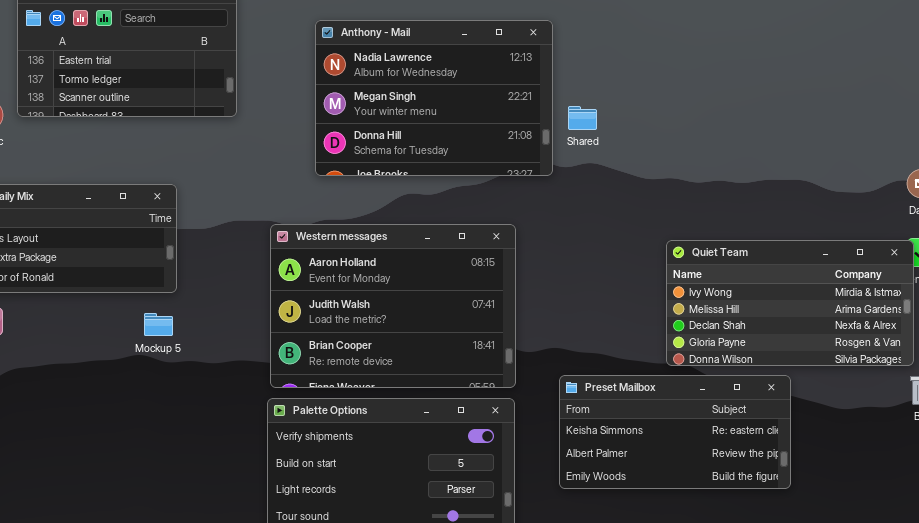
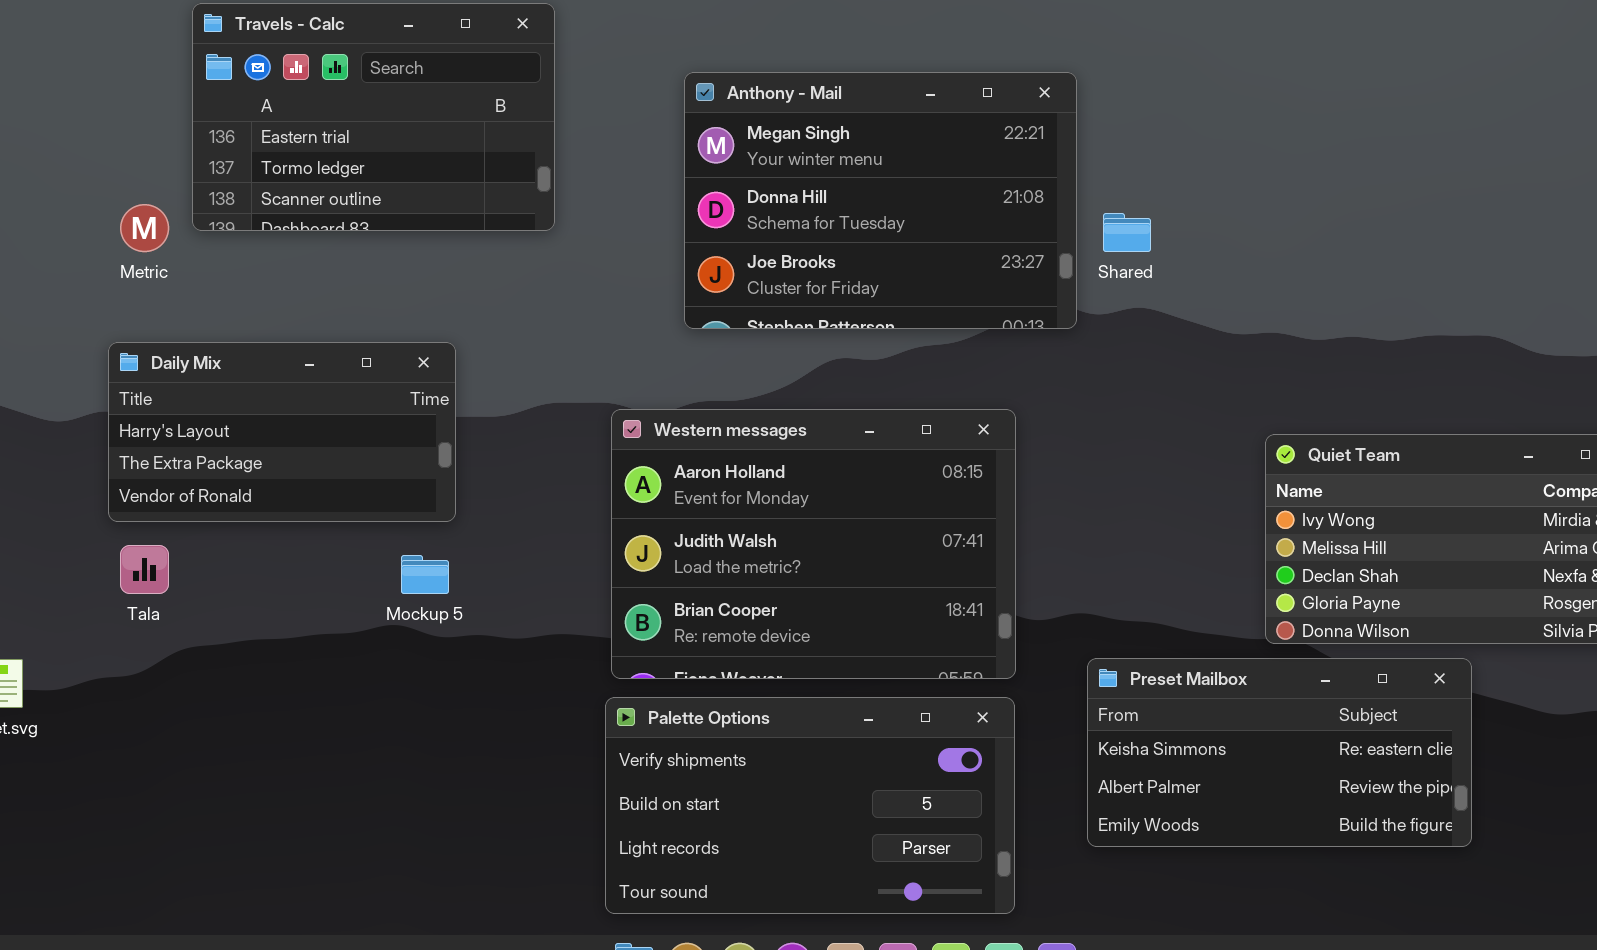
Anthony - Mail: [315,20,553,176] -> [684,72,1077,329], scrolled down 1 row

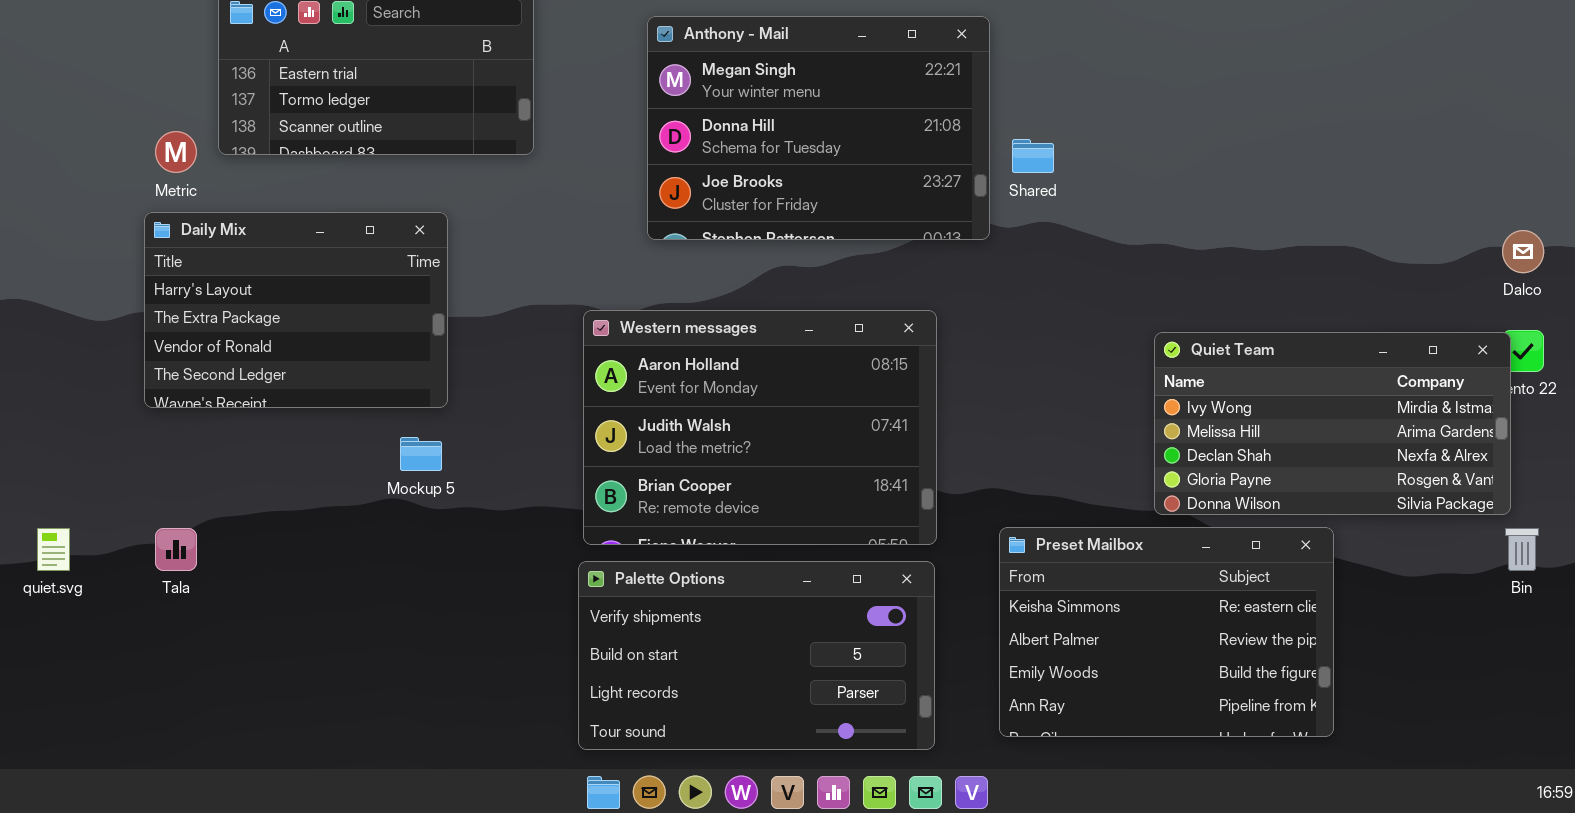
Daily Mix: [108,342,456,522] -> [144,212,448,408], resized
Tala: [120,545,169,594] -> [155,528,197,571], moved
Preset Mailbox: [1087,658,1472,847] -> [999,527,1334,737], resized

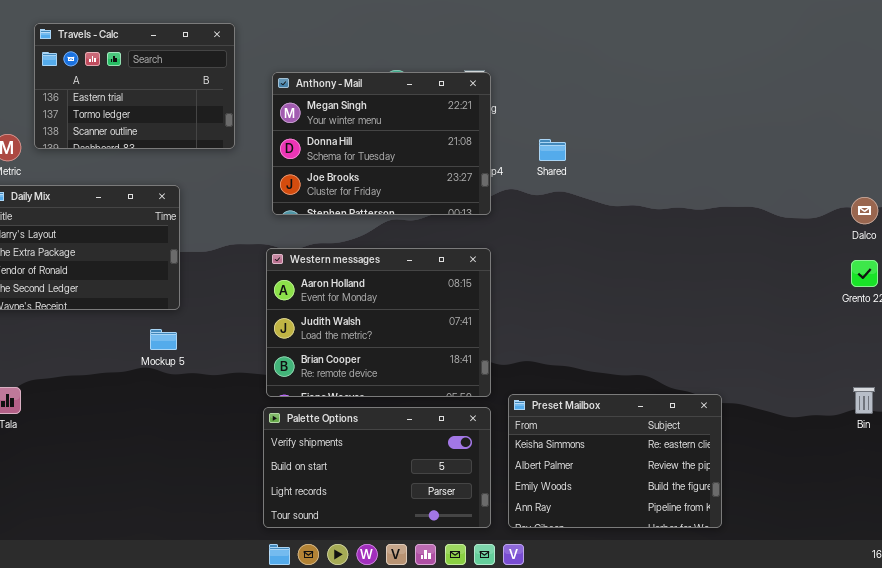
Anthony - Mail: [647,16,990,240] -> [272,72,491,215], moved
Quiet Team: [1154,332,1511,515] -> none, closed
Preset Mailbox: [999,527,1334,737] -> [508,394,722,528], moved

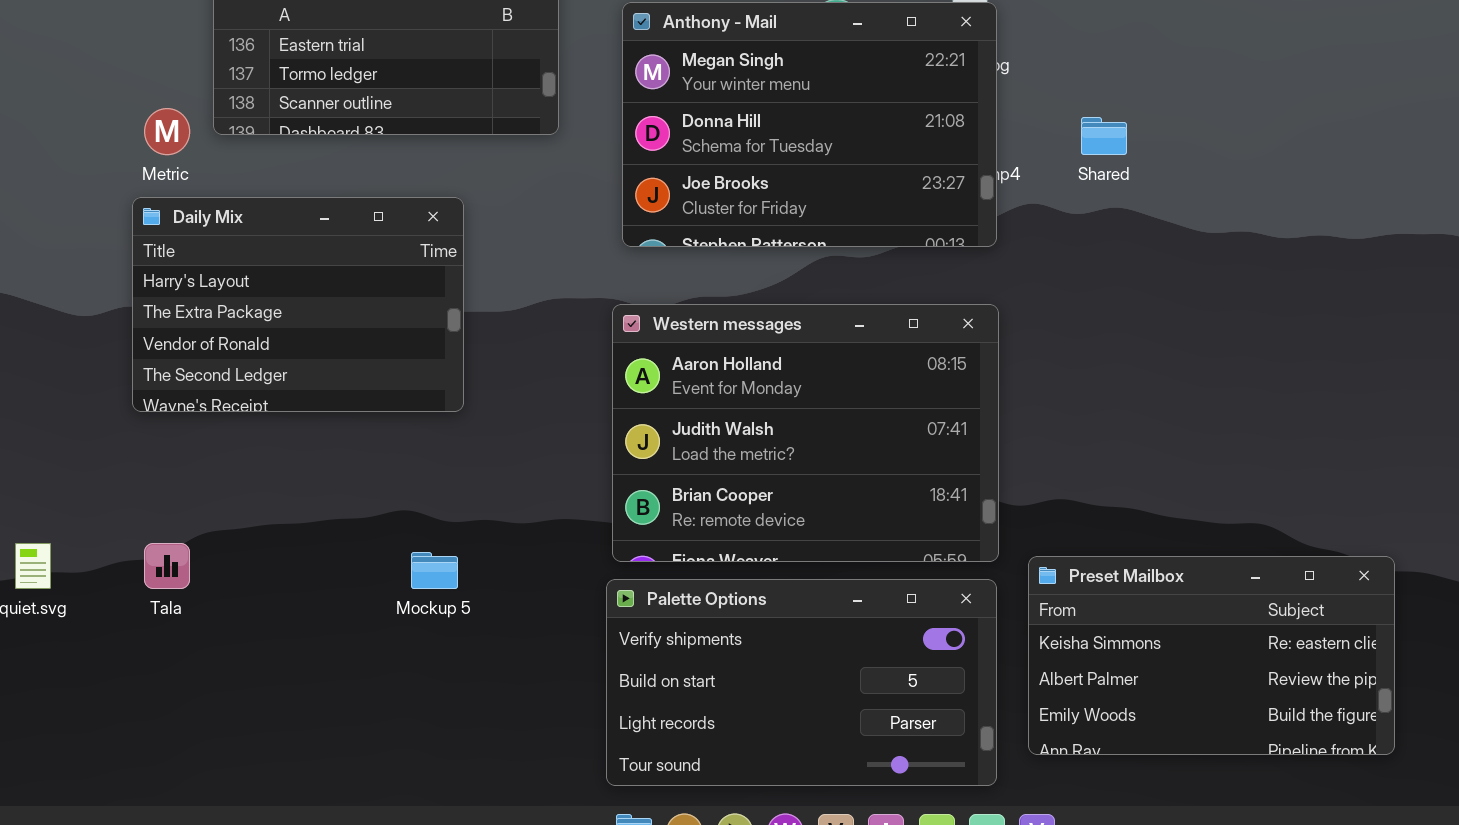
Mockup 5: [150,329,177,350] -> [411,552,458,589], moved
Preset Mailbox: [508,394,722,528] -> [1028,556,1395,755], resized

